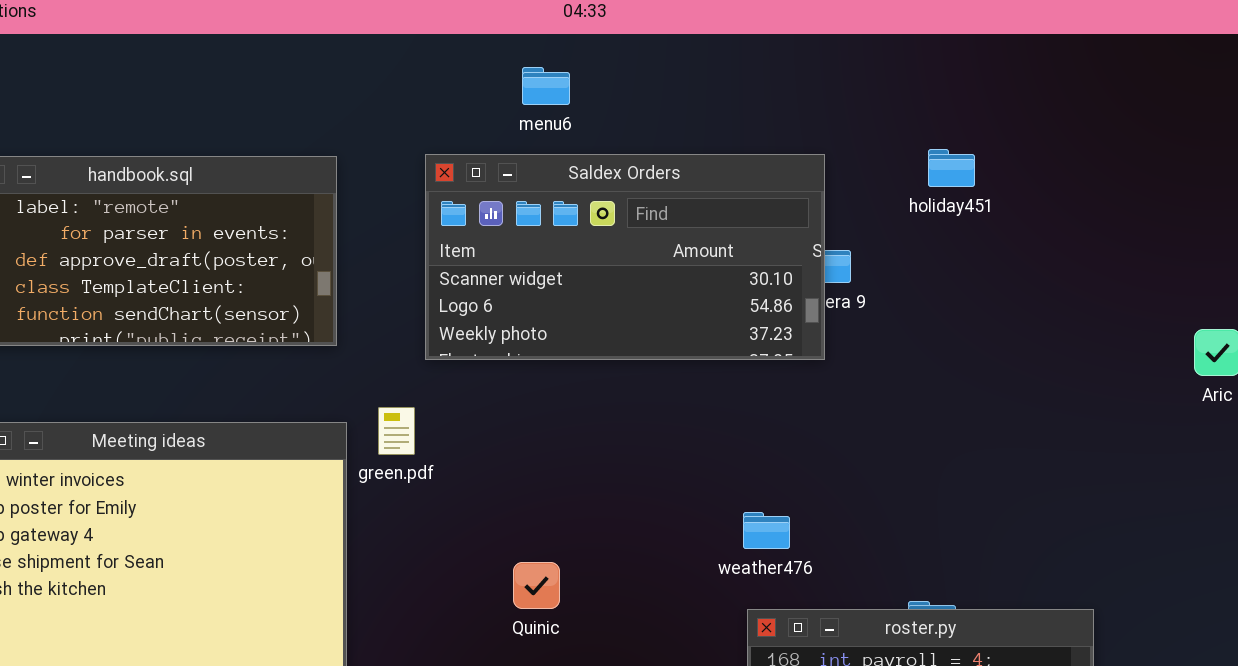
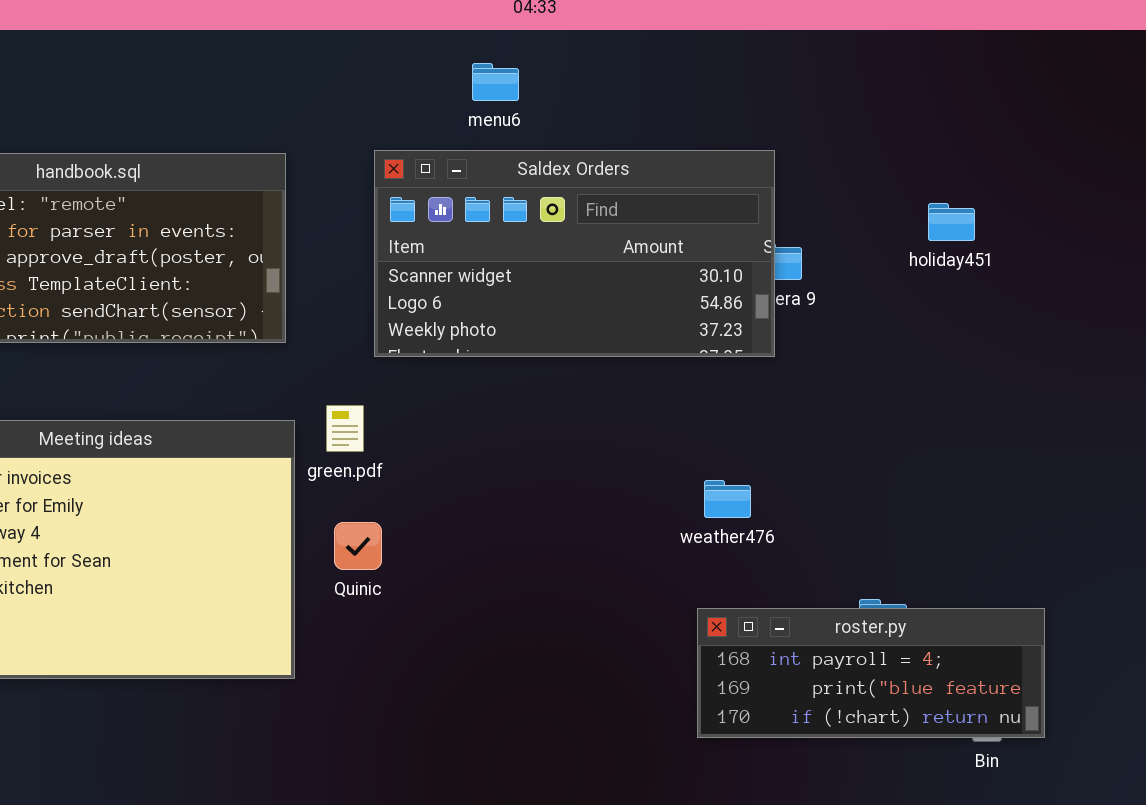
holiday451: [928,149,975,187] -> [928,203,975,241], moved
weather476: [743,512,790,549] -> [704,480,751,518], moved
Quinic: [513,562,560,609] -> [334,522,382,570], moved

